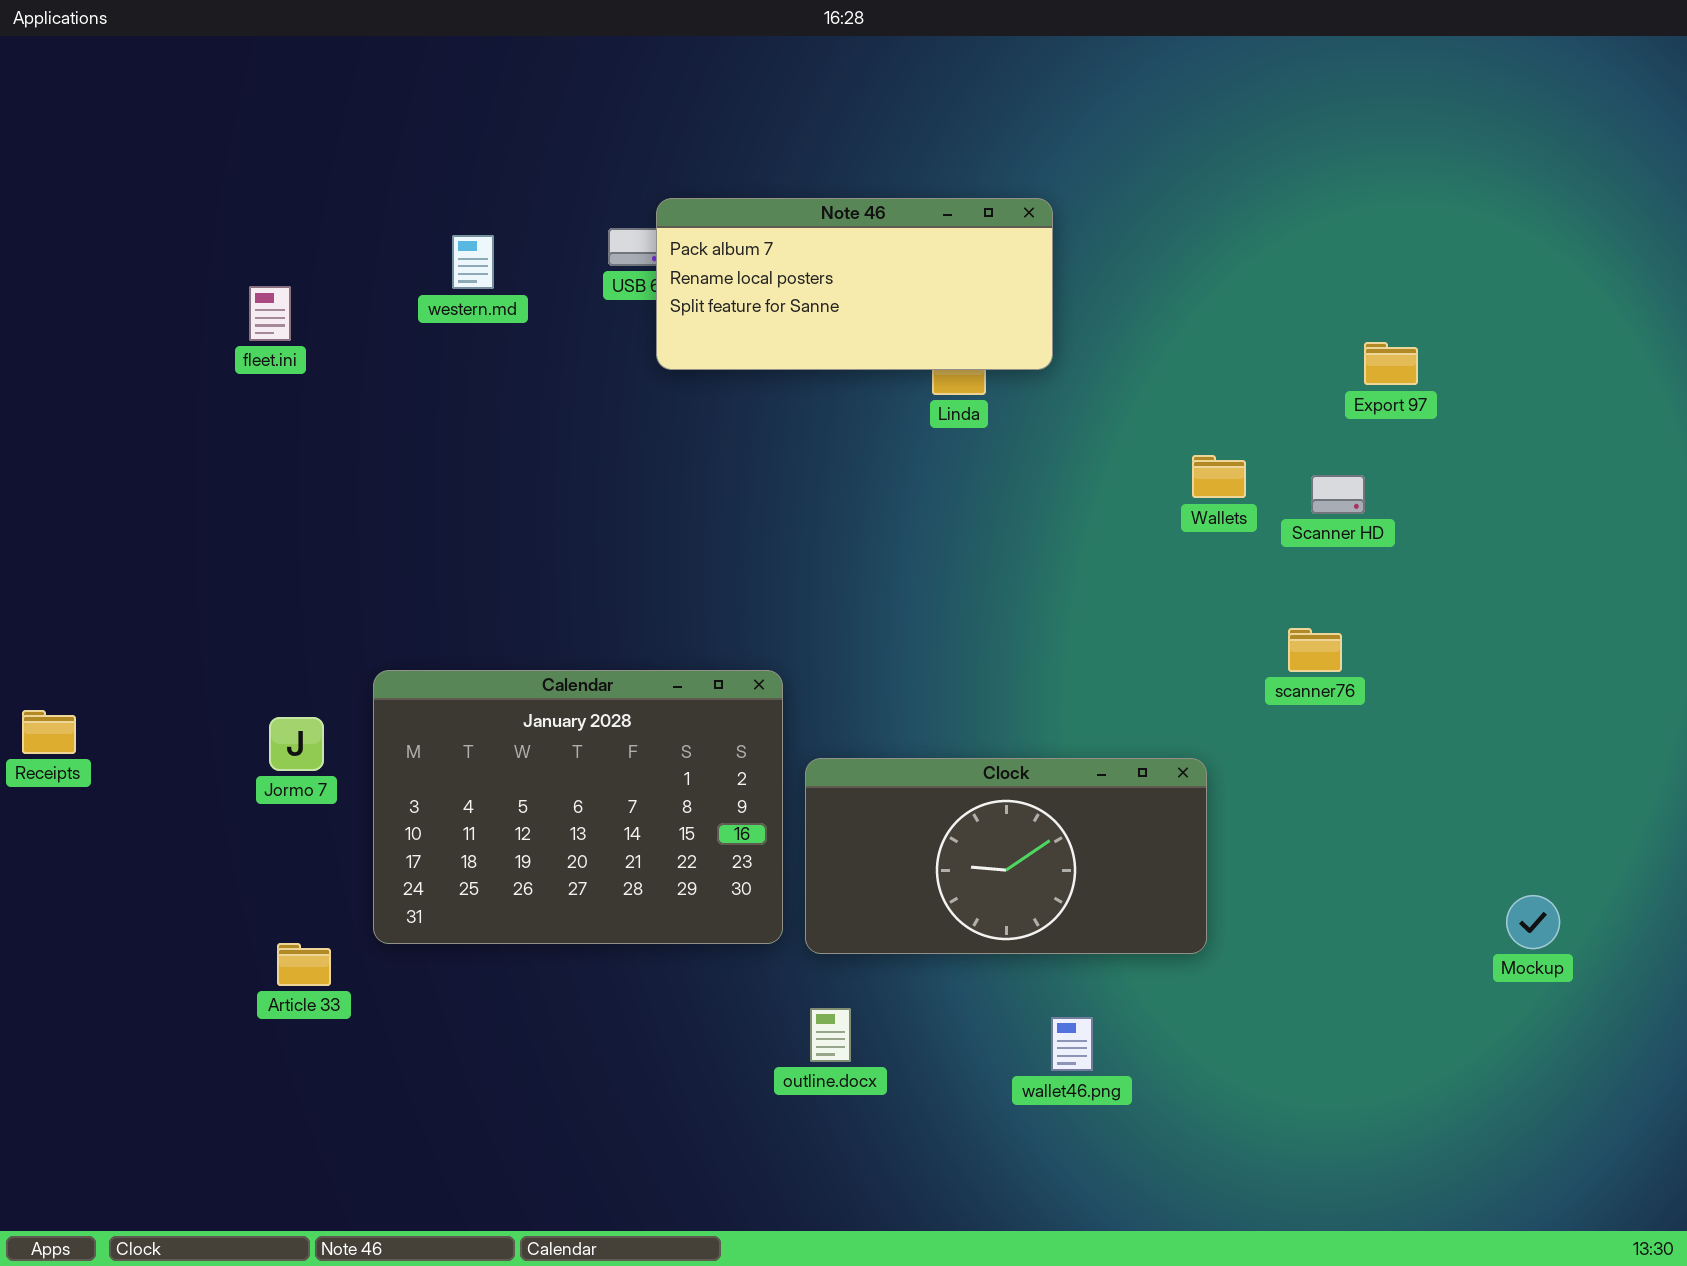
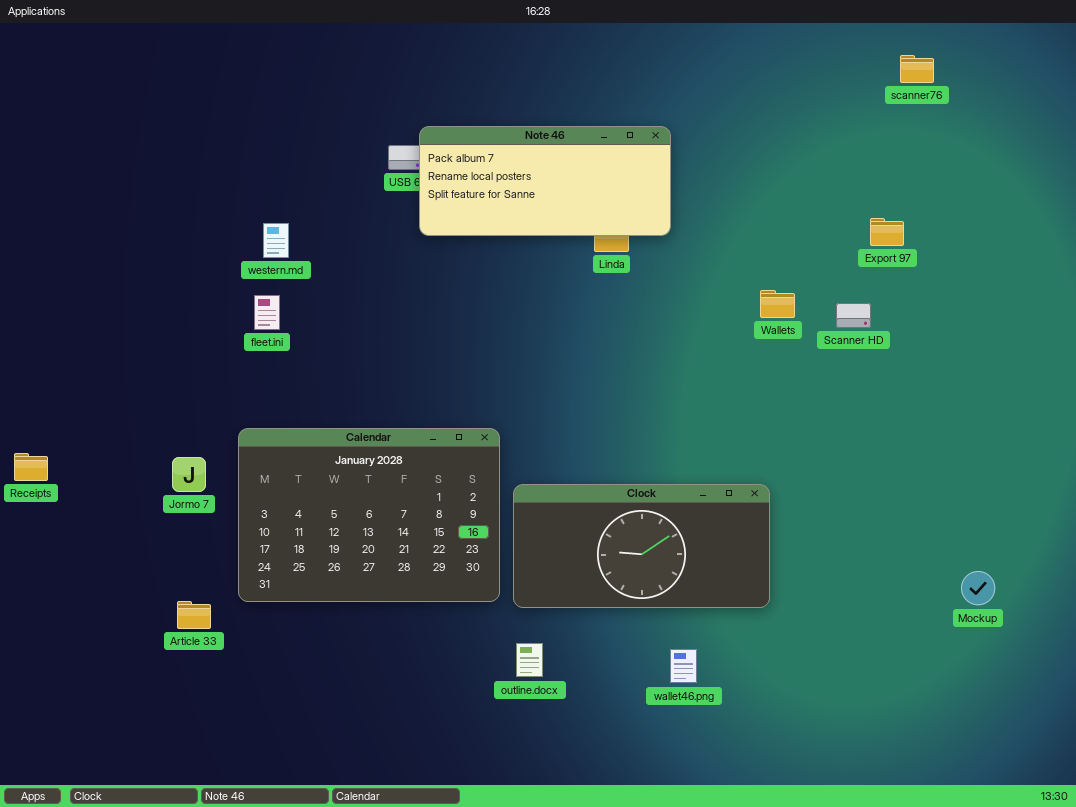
western.md: [452,235,494,289] -> [263,223,289,258], moved
fleet.ini: [249,286,291,341] -> [254,295,280,330], moved
scanner76: [1288,628,1342,672] -> [900,55,934,83], moved

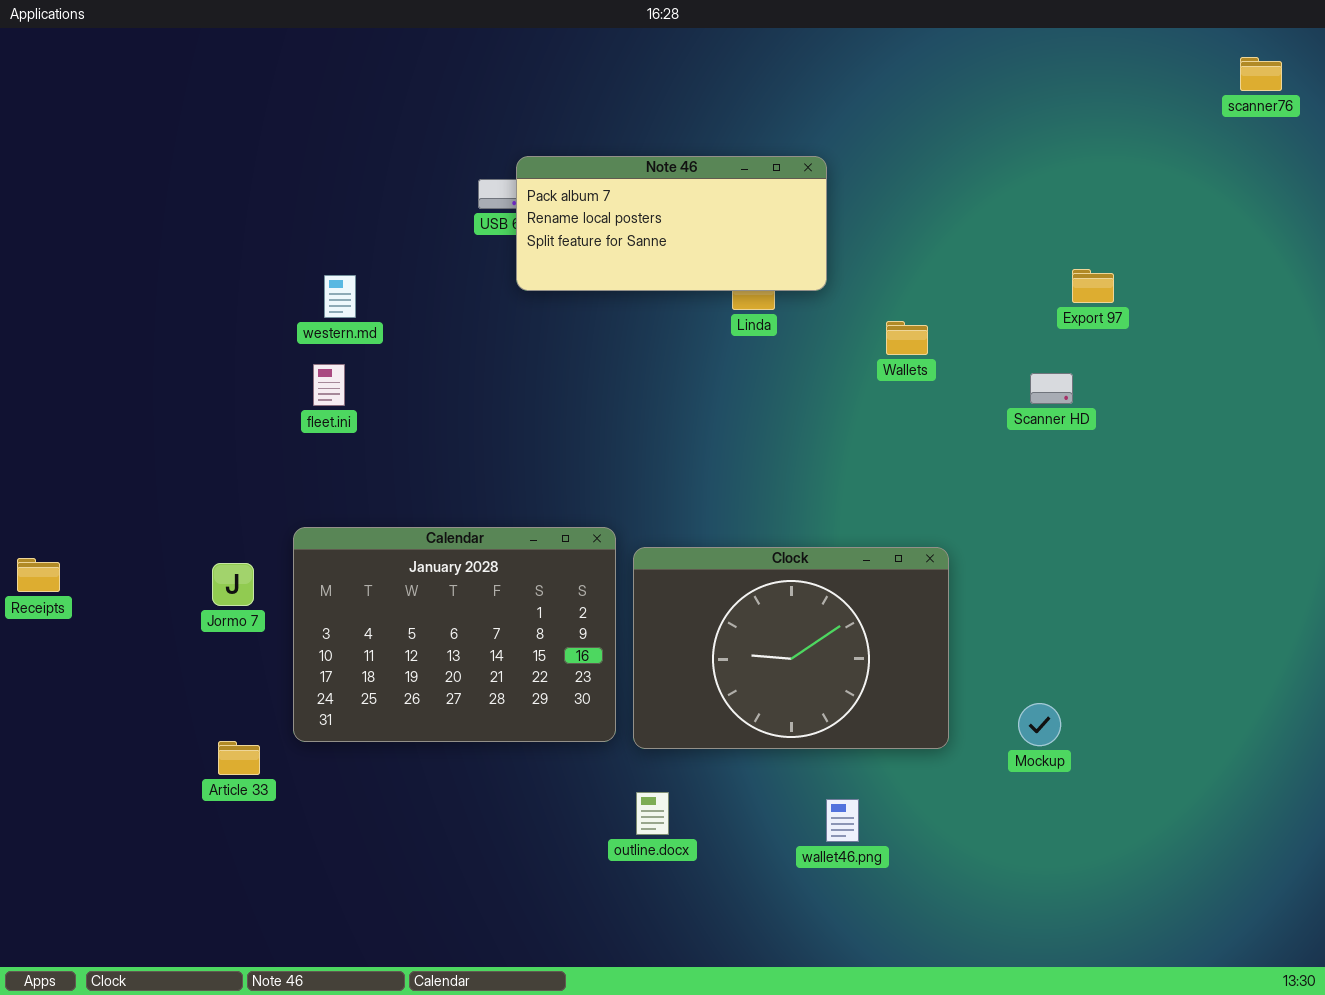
scanner76: [900,55,934,83] -> [1240,57,1282,91], moved
Wallets: [760,290,795,318] -> [886,321,928,355], moved
Clock: [513,484,770,608] -> [633,547,949,749], resized
Mockup: [961,571,995,605] -> [1018,703,1061,746], moved

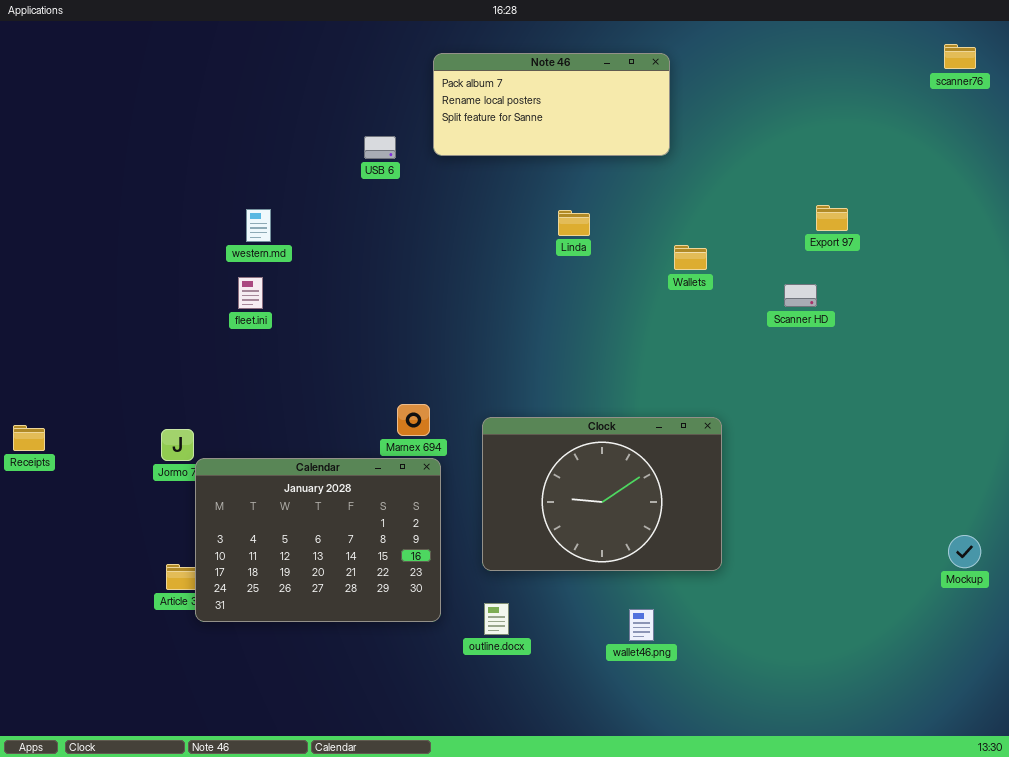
Note 46: [516,156,827,291] -> [433,53,670,156], moved
Calendar: [293,527,616,742] -> [195,458,441,622], moved
Mockup: [1018,703,1061,746] -> [948,535,981,568], moved

